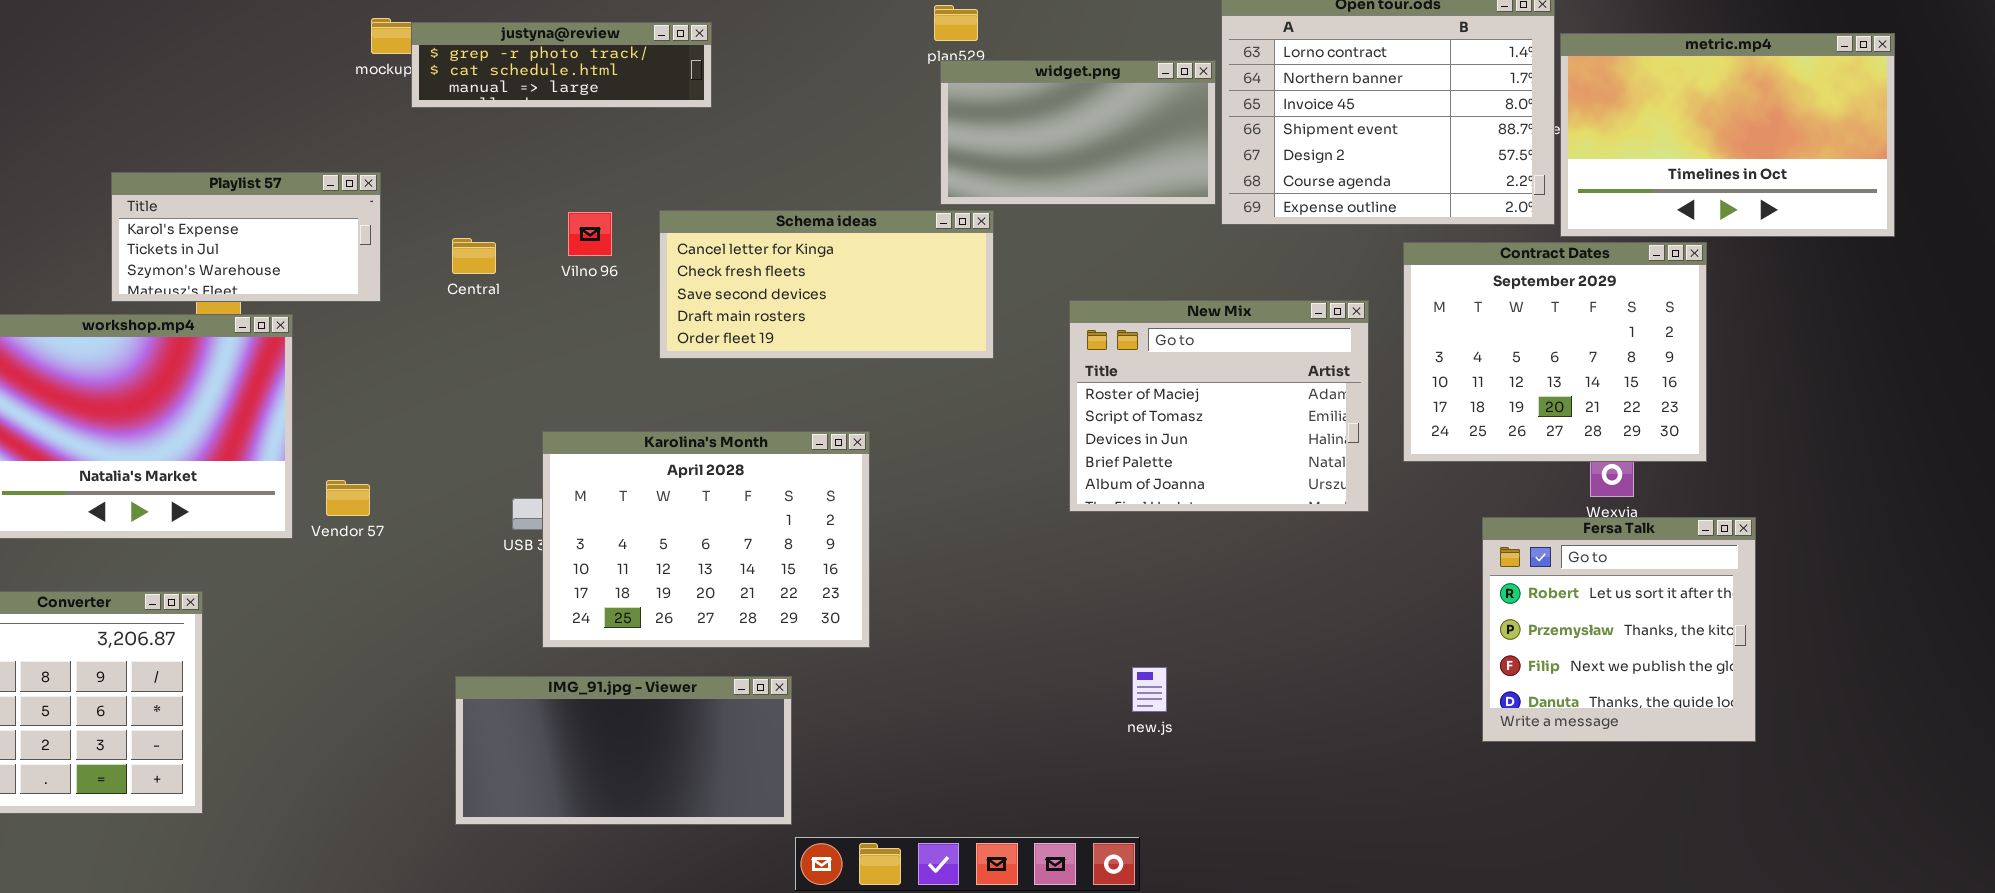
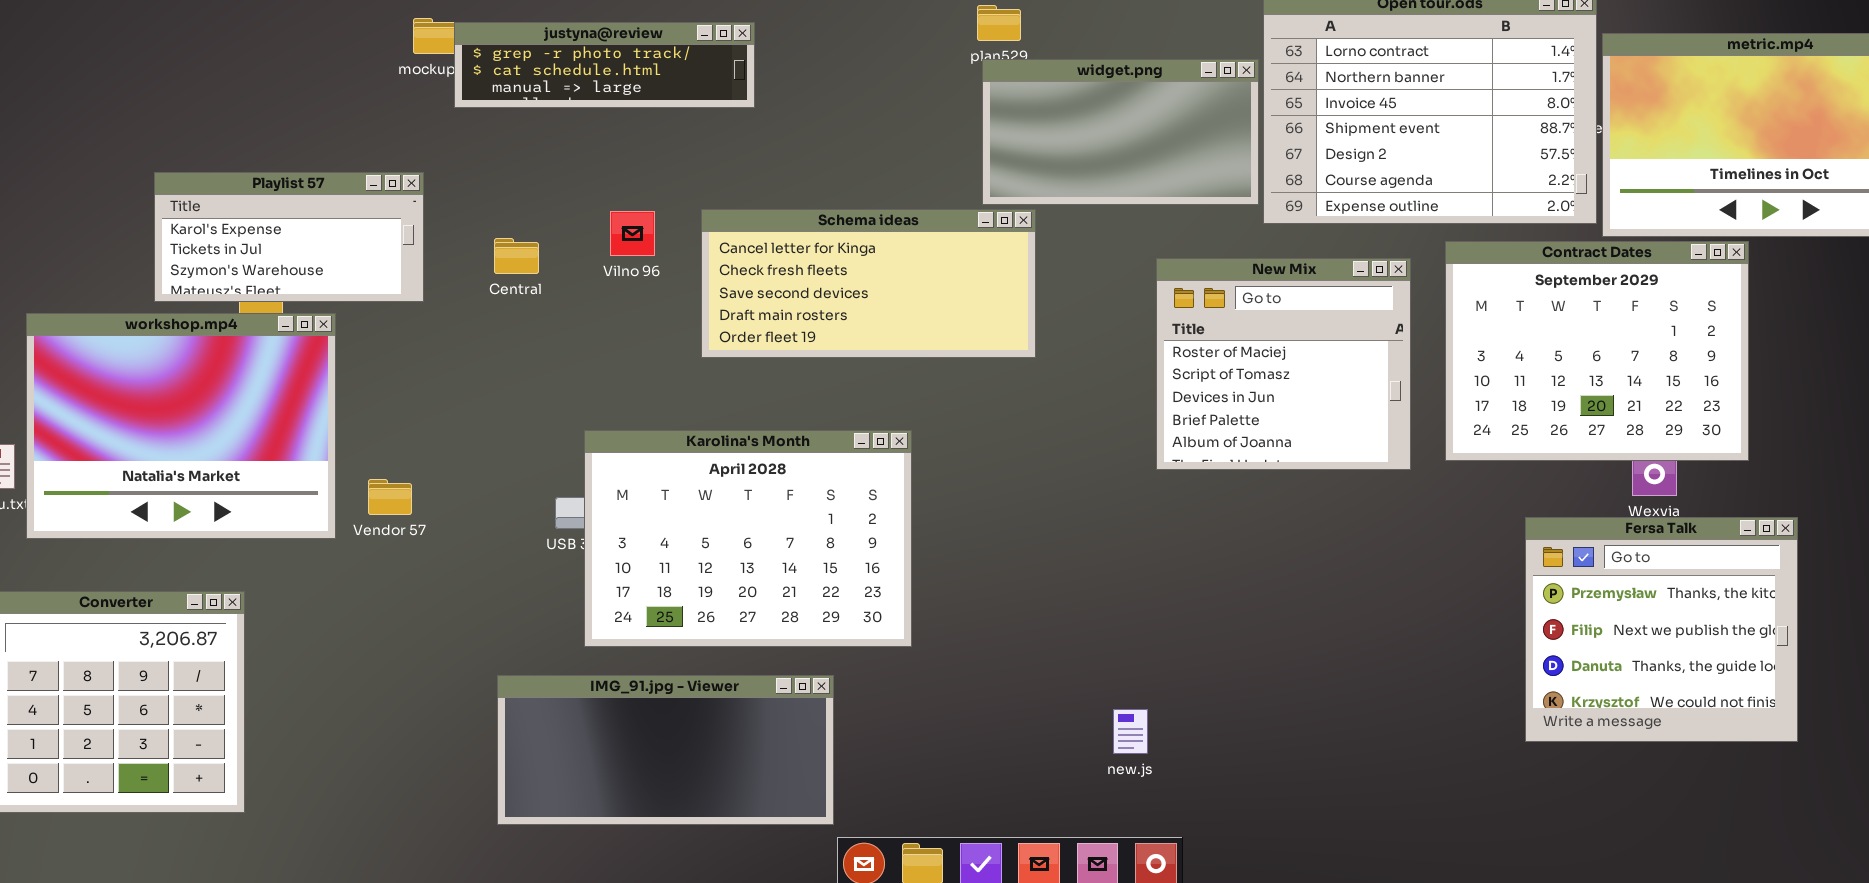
New Mix: [1069,300,1369,512] -> [1156,258,1411,470], moved, resized
Fersa Talk: [1482,517,1756,742] -> [1525,517,1798,742], scrolled down 1 row
new.js: [1132,667,1167,712] -> [1113,709,1148,754], moved

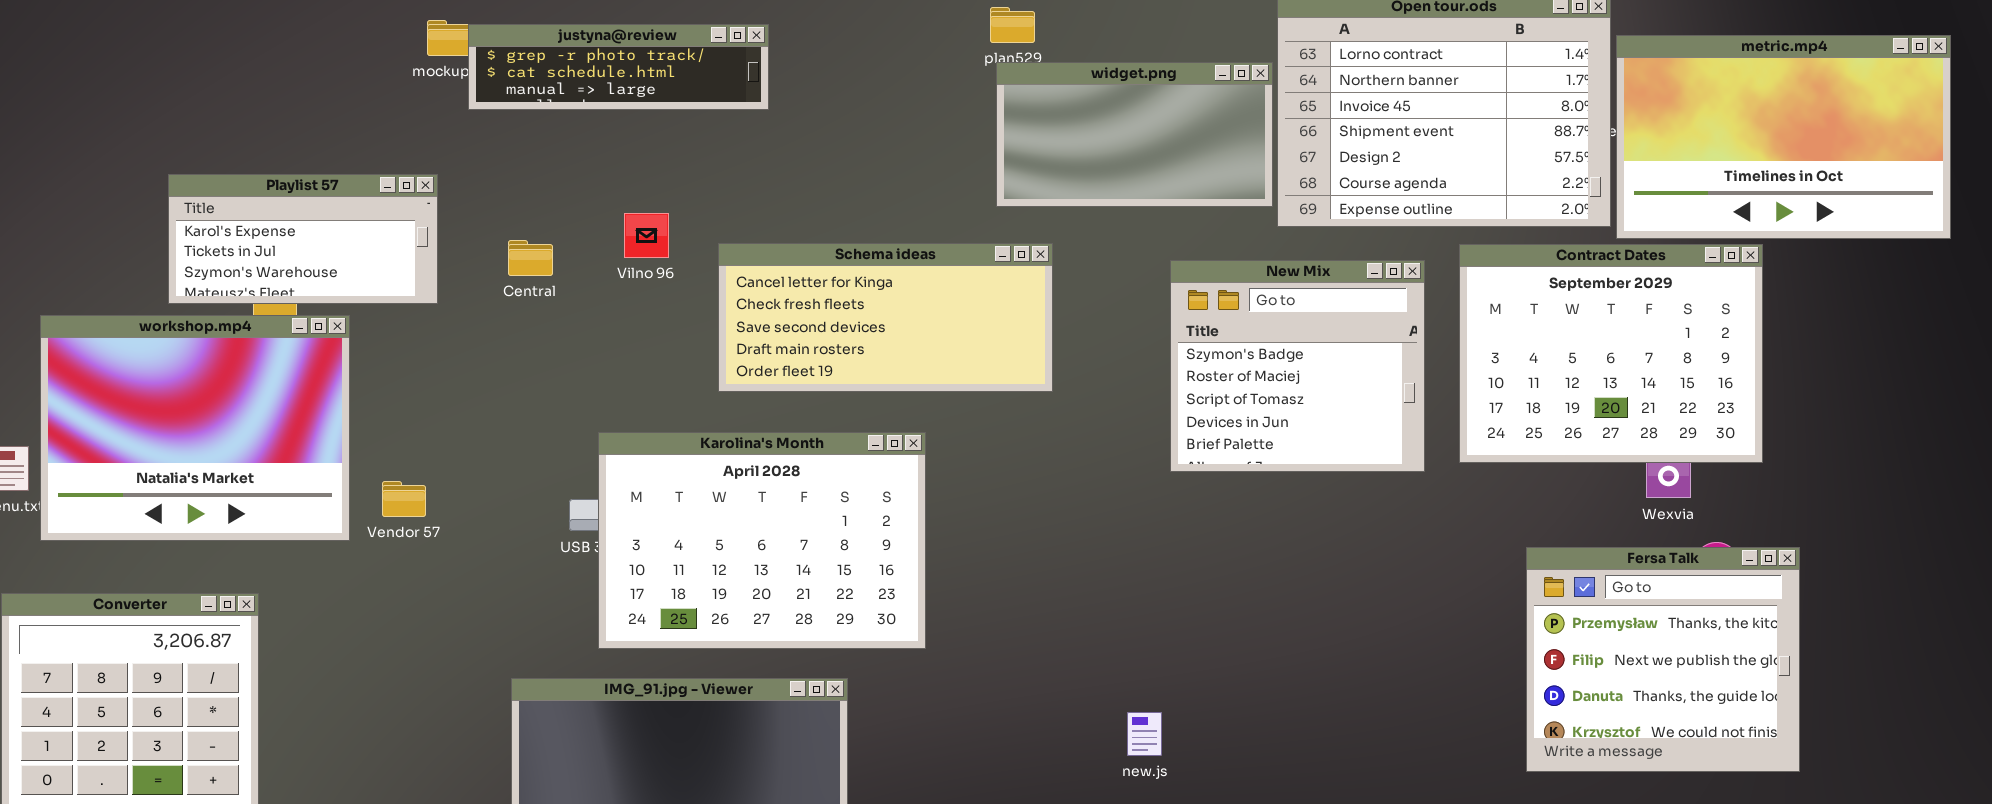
Schema ideas: [701,209,1036,358] -> [718,243,1053,392], moved
New Mix: [1156,258,1411,470] -> [1170,260,1425,472], scrolled up 1 row
Fersa Talk: [1525,517,1798,742] -> [1526,547,1800,772], moved

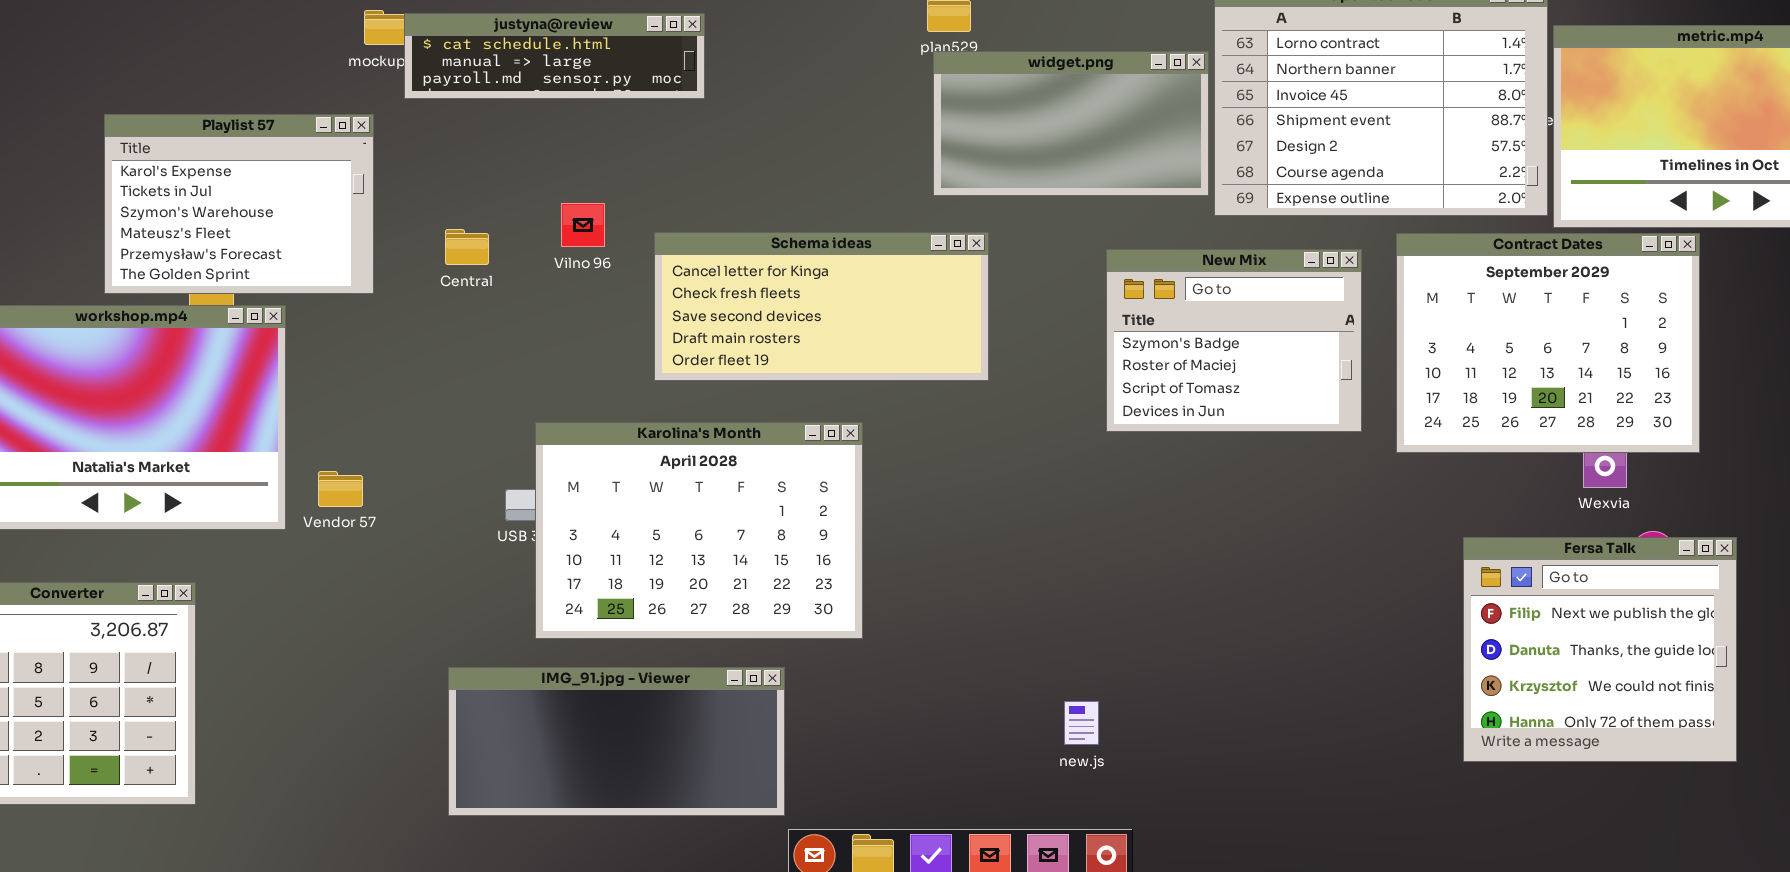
justyna@review: [468,24,769,110] -> [404,13,705,99], scrolled down 1 row
Playlist 57: [168,174,438,304] -> [104,114,374,294], resized
New Mix: [1170,260,1425,472] -> [1106,249,1362,432], resized
Fersa Talk: [1526,547,1800,772] -> [1463,537,1737,762], scrolled down 1 row

